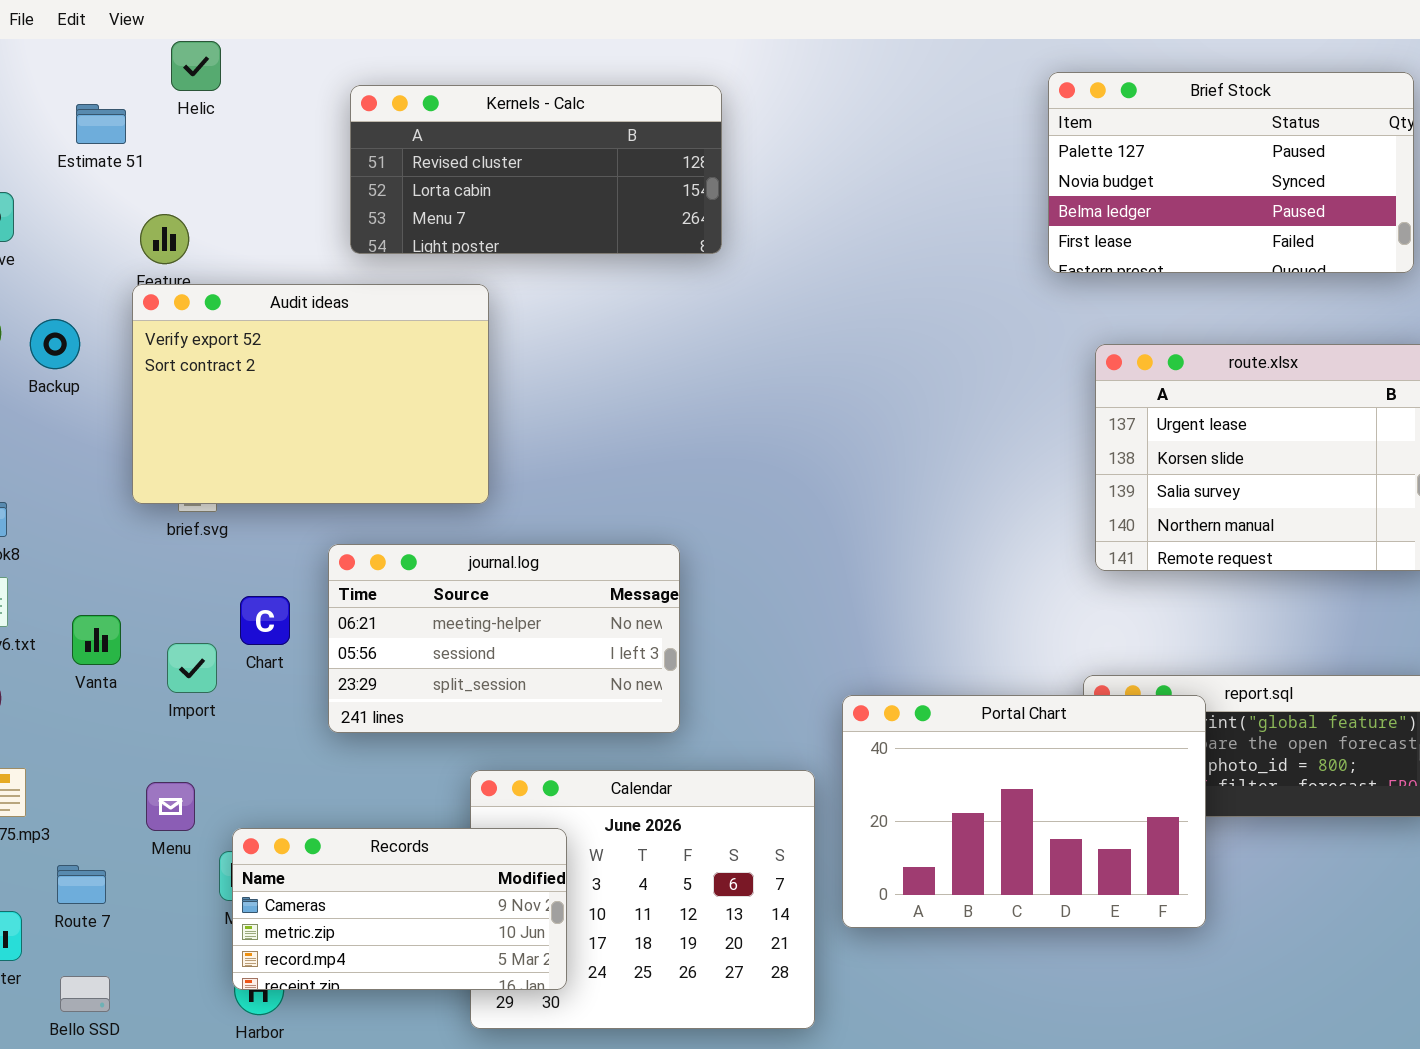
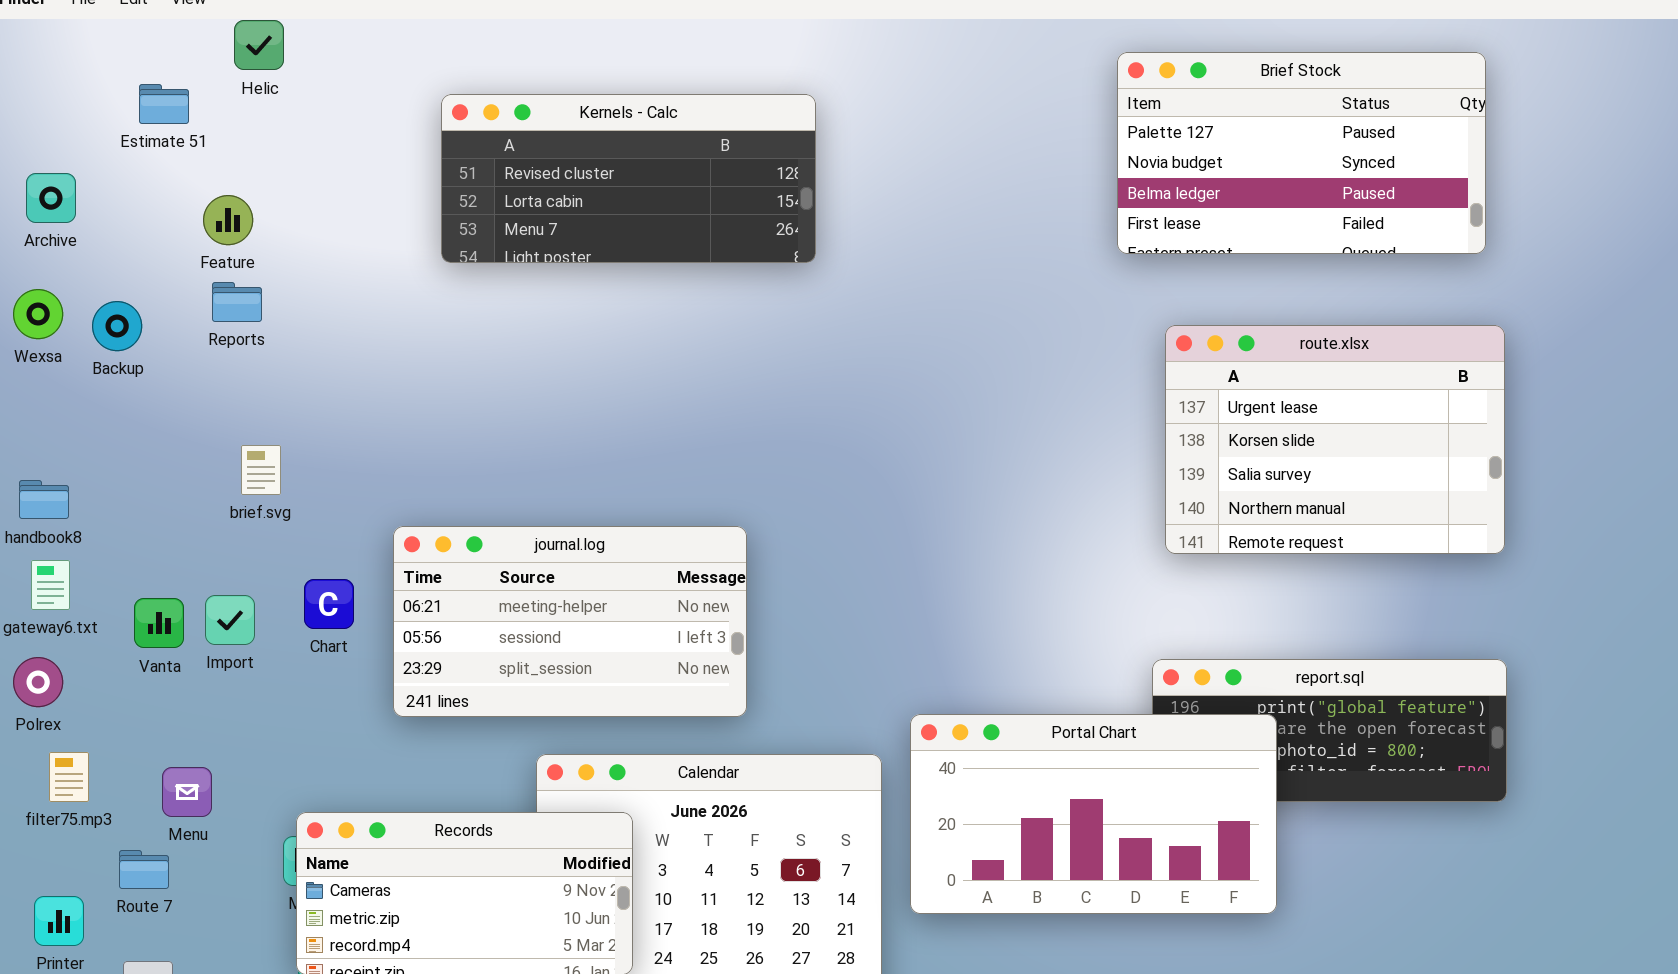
Kernels - Calc: [350,85,722,254] -> [441,94,816,263], moved
Audit ideas: [132,284,489,504] -> none, closed
Import: [167,643,217,693] -> [205,595,255,645], moved
Portal Chart: [842,695,1206,928] -> [910,714,1277,914], resized
Menu: [146,782,195,831] -> [162,767,212,817], moved

